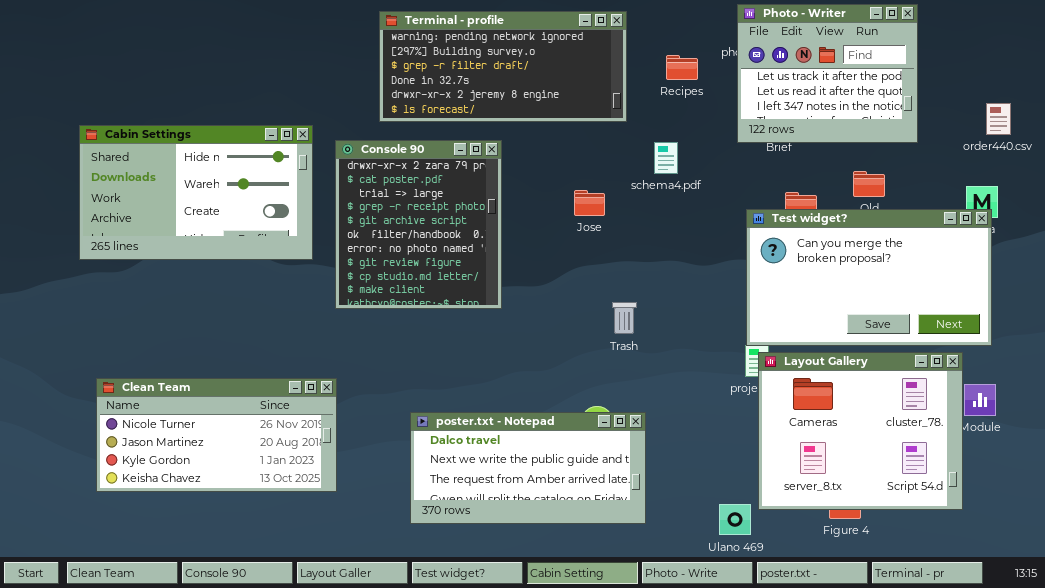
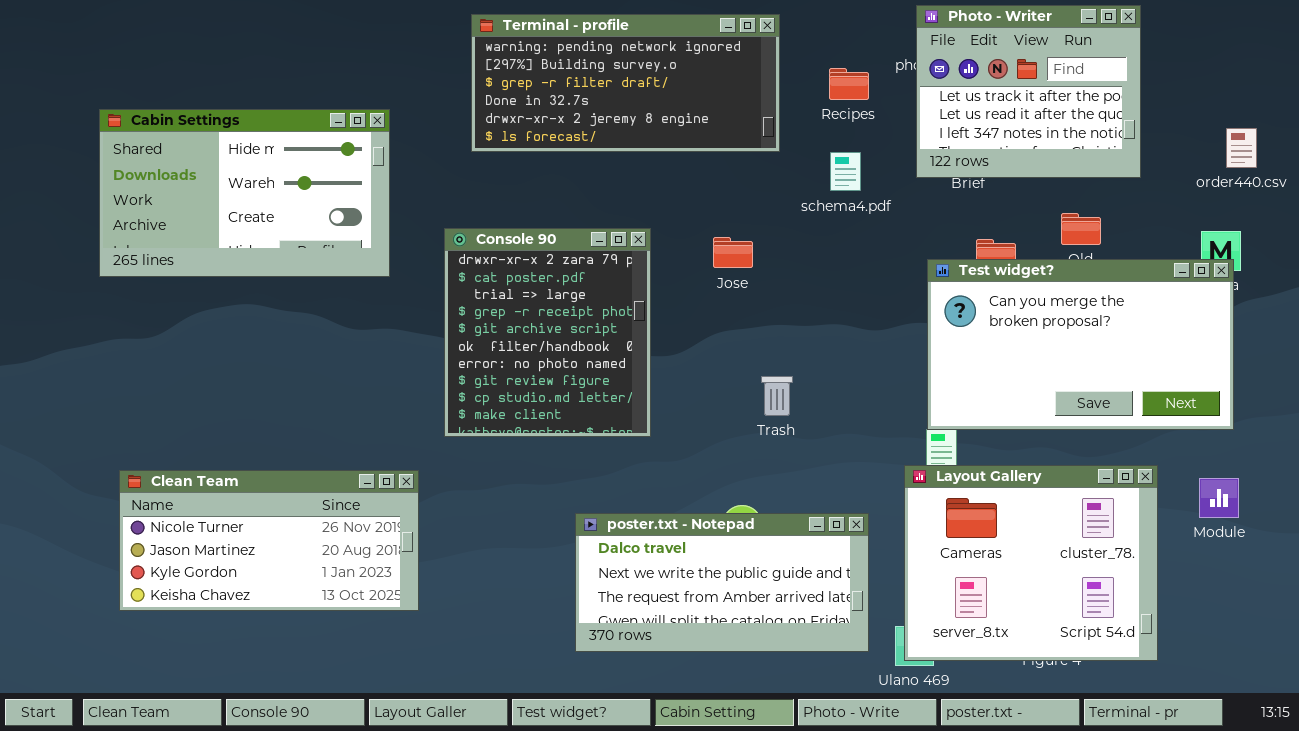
Cabin Settings: [79,125,313,260] -> [99,109,390,277], moved
Console 90: [335,140,502,309] -> [444,228,651,437], moved
schema4.pdf: [654,142,678,174] -> [830,152,861,191], moved
Layout Gallery: [758,352,963,510] -> [904,465,1158,661], moved
poster.txt - Notepad: [410,412,646,524] -> [575,513,869,652], moved

